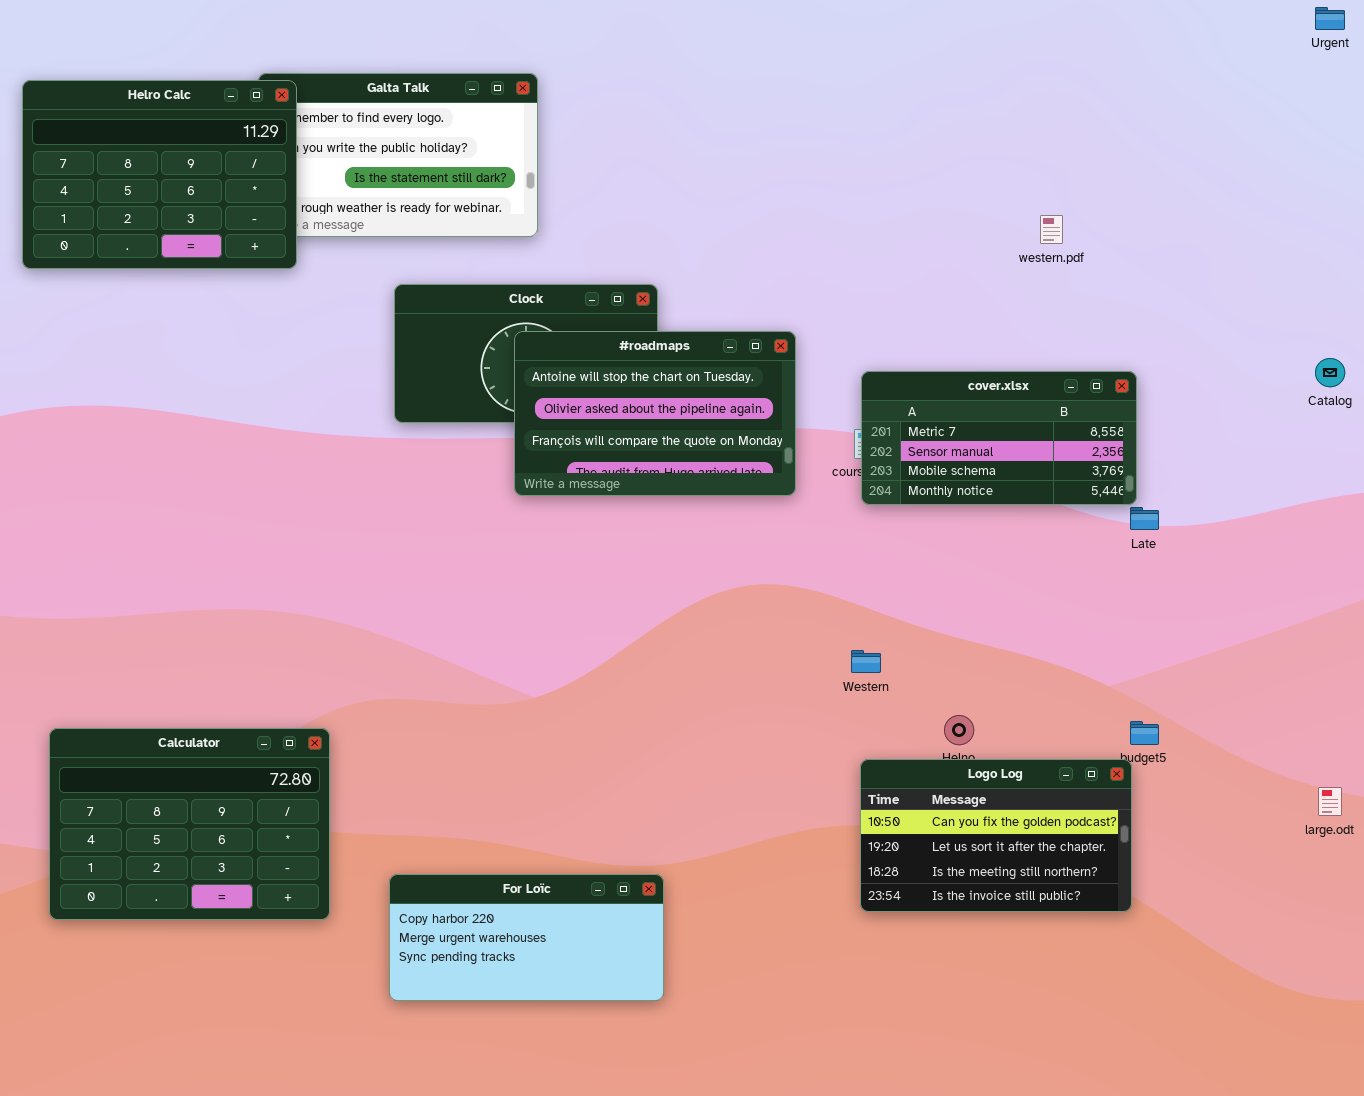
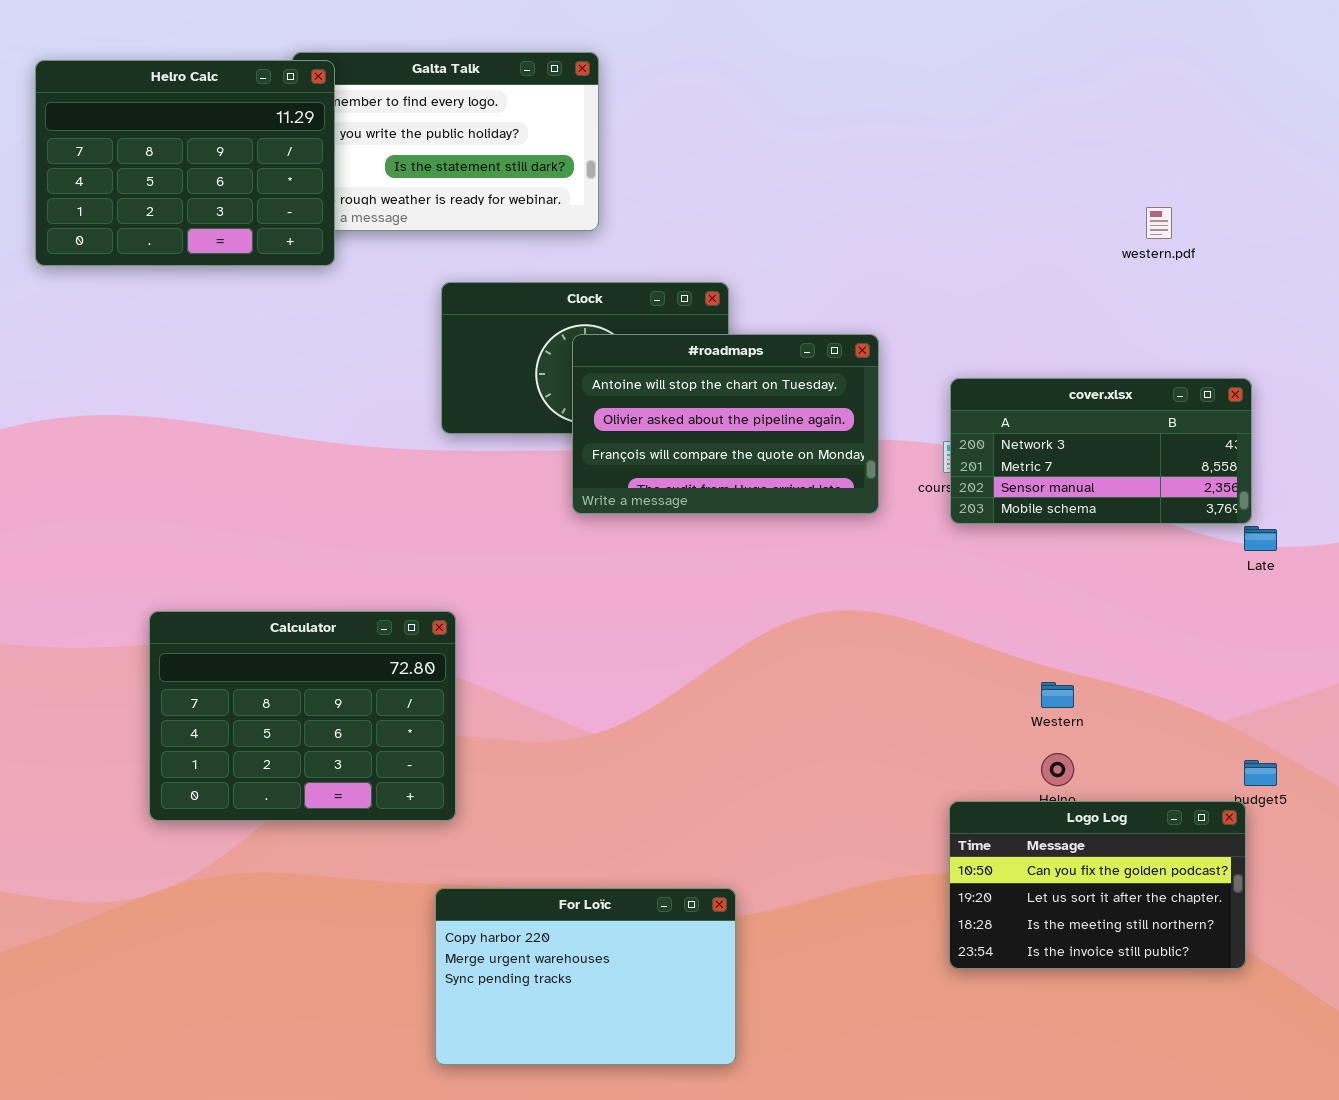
cover.xlsx: [861,371,1137,505] -> [950,378,1252,524], scrolled up 1 row
Western: [851,650,881,673] -> [1041,682,1074,708], moved
Calculator: [49,728,330,920] -> [149,611,456,821], moved
For Loïc: [389,874,664,1001] -> [435,888,736,1065], resized

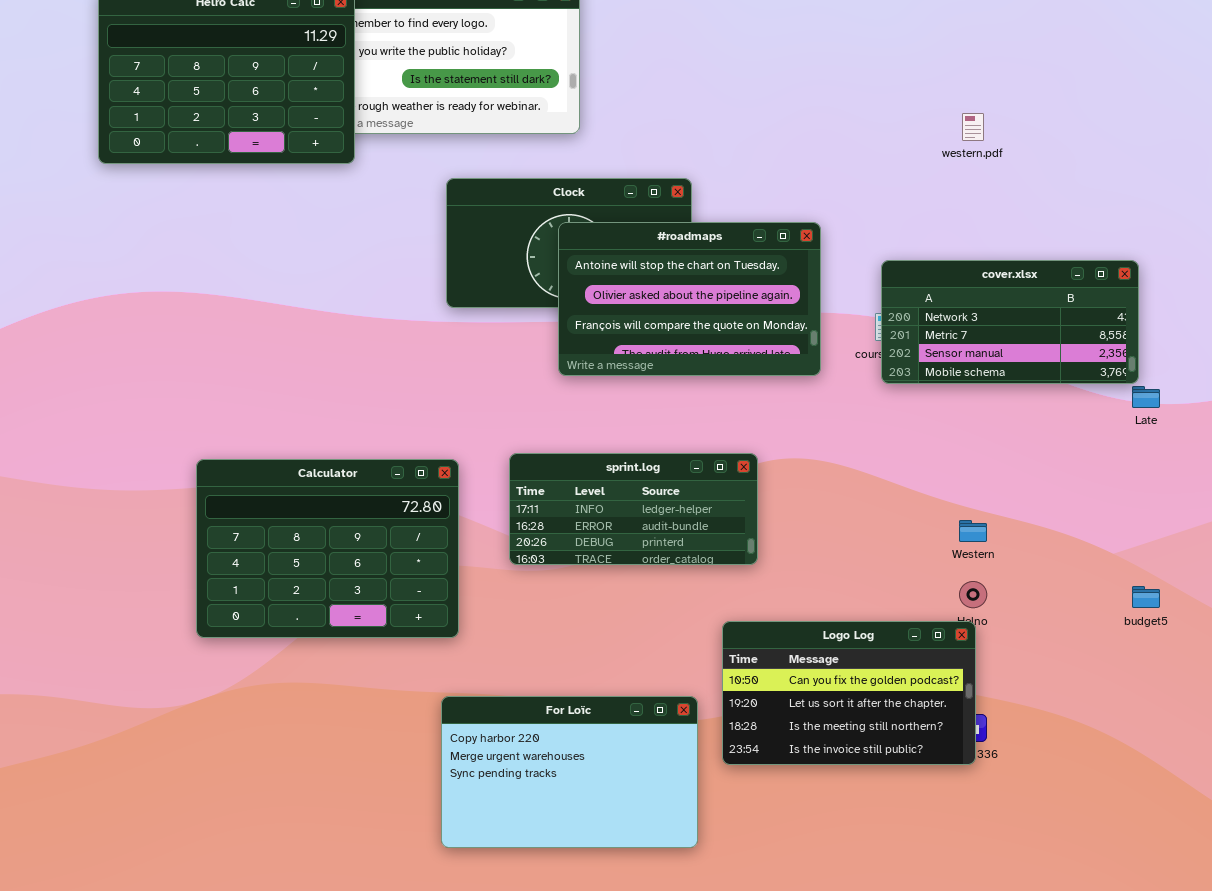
western.pdf: [1146,207,1172,239] -> [962,113,984,141], moved
sprint.log: none -> [509,453,758,565], opened
Logo Log: [949,801,1246,969] -> [722,621,976,765], moved

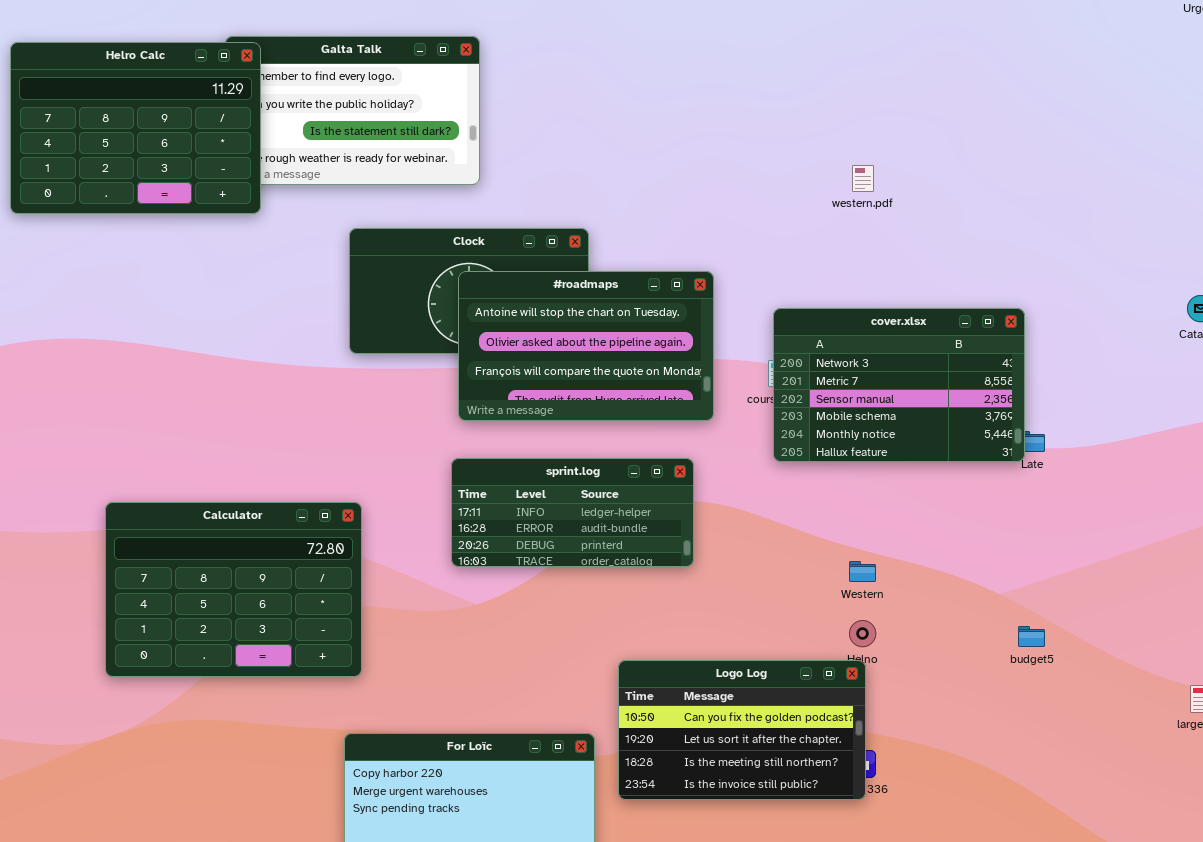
cover.xlsx: [881,260,1139,384] -> [773,308,1025,462], resized
sprint.log: [509,453,758,565] -> [451,458,694,567], moved

